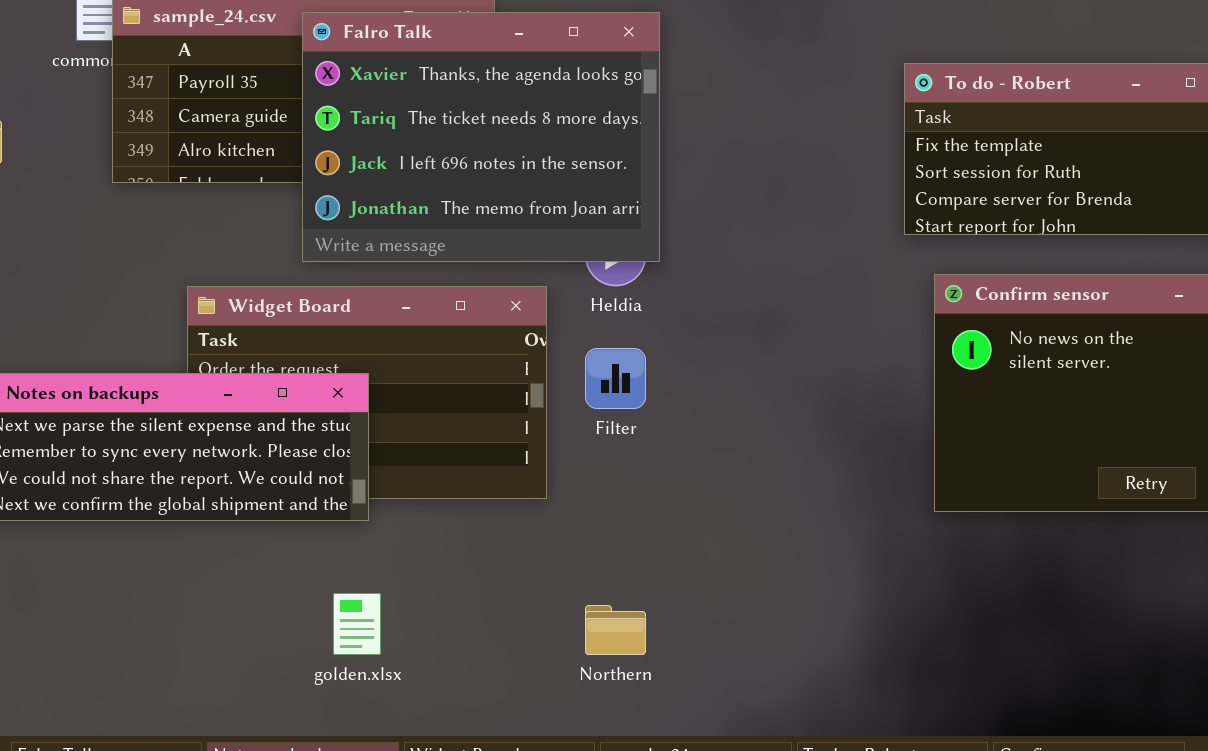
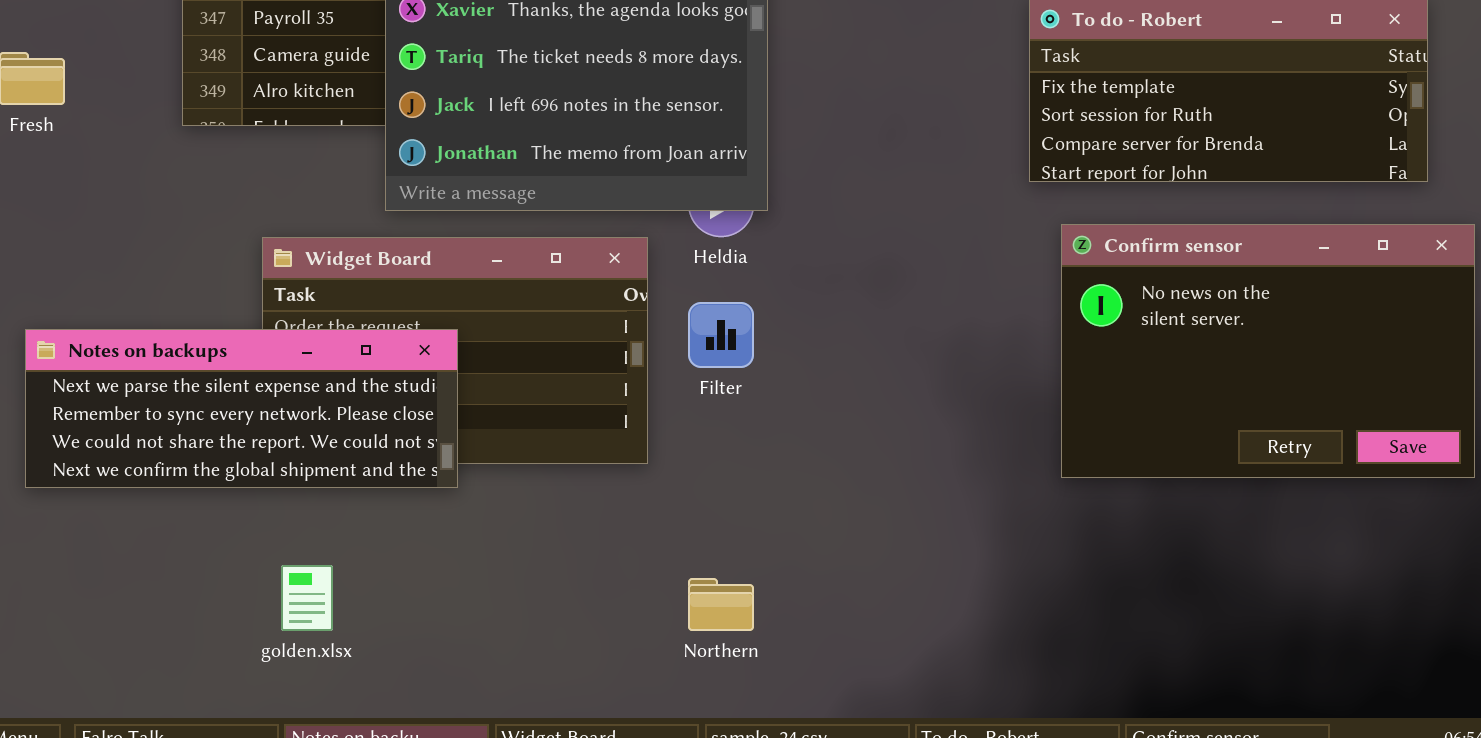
golden.xlsx: [333,593,381,655] -> [281,565,333,631], moved

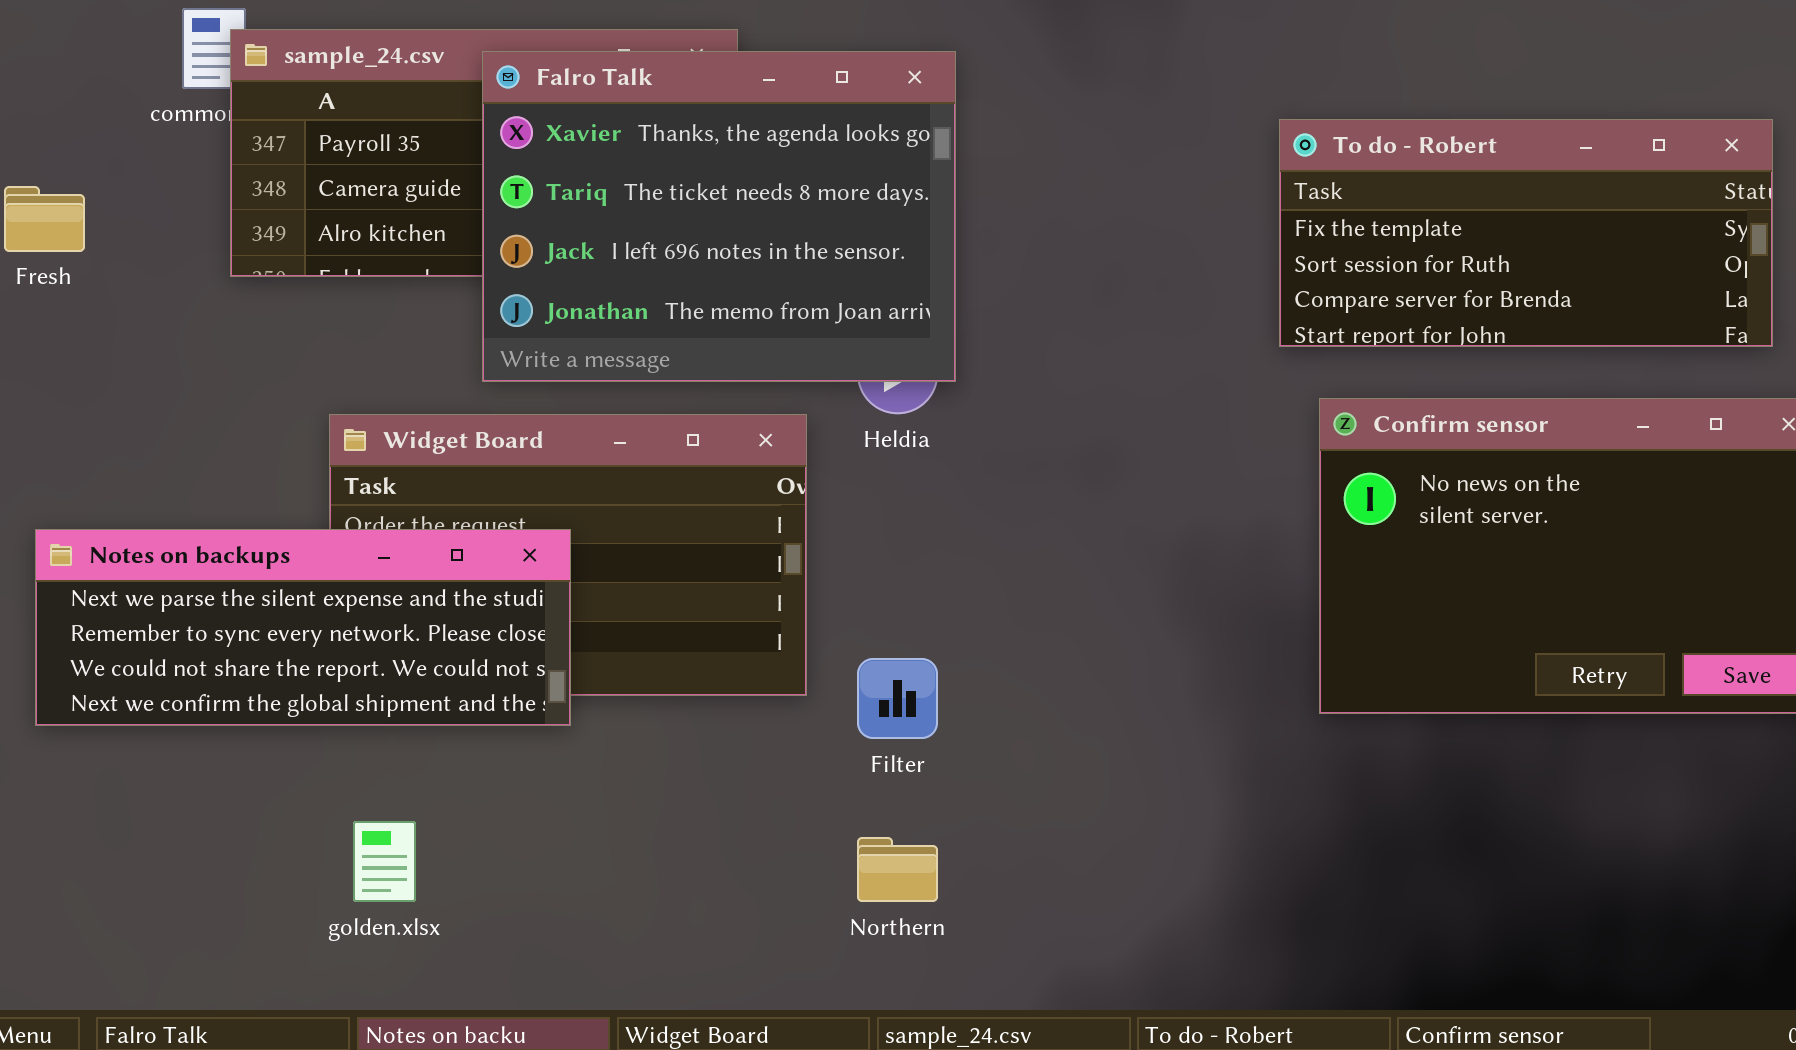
Filter: [688,302,754,368] -> [857,658,938,739], moved

